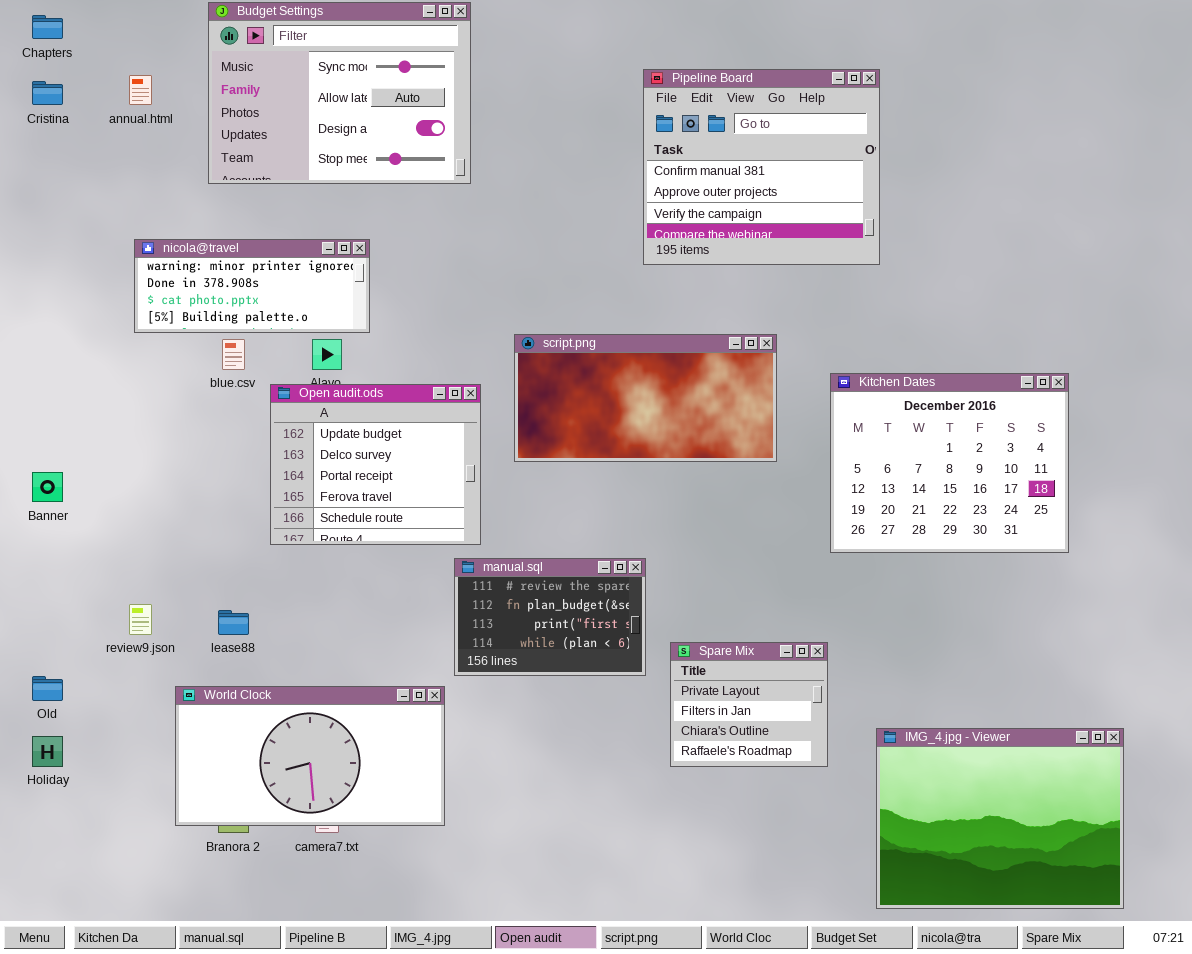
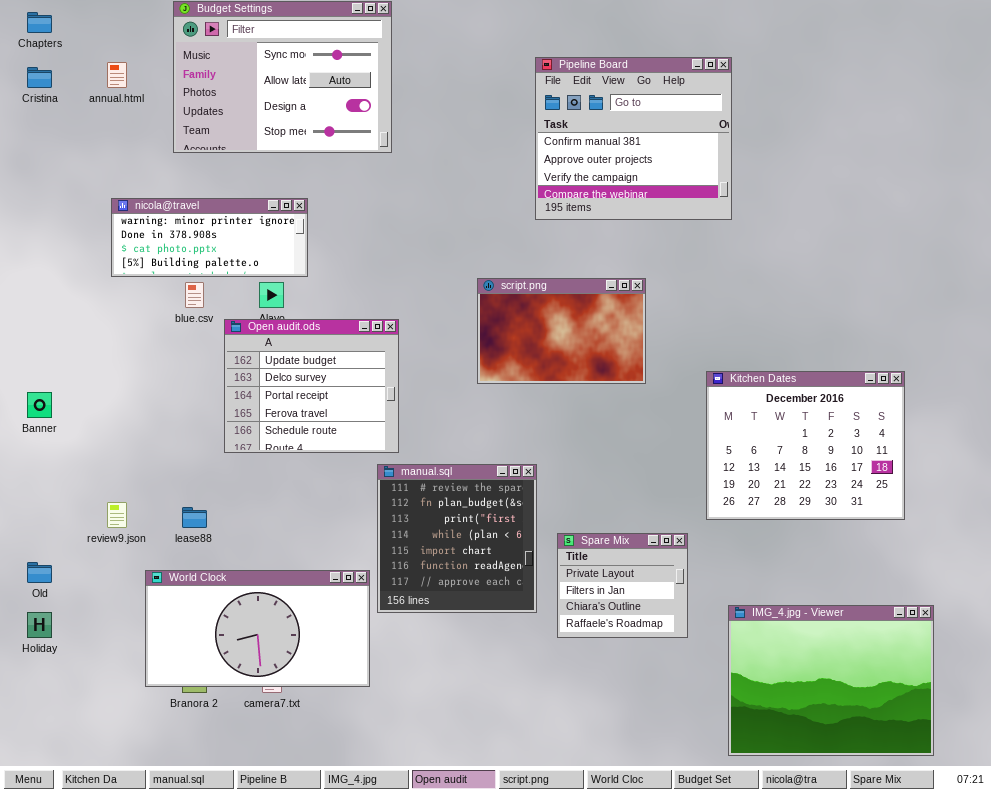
script.png: [514,334,777,462] -> [477,278,646,384], resized
Kitchen Dates: [830,373,1069,553] -> [706,371,905,520], moved
manual.sql: [454,558,646,676] -> [377,464,537,613], resized

